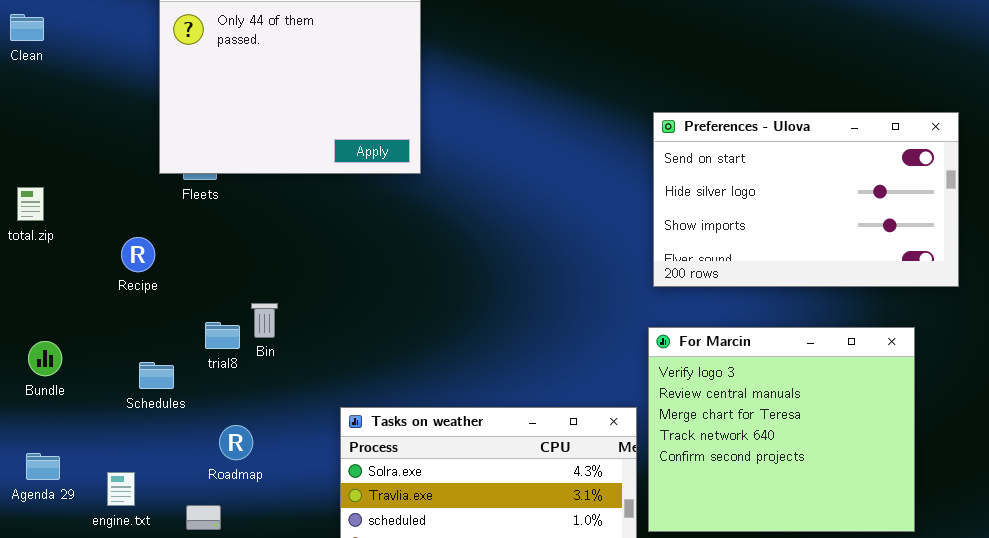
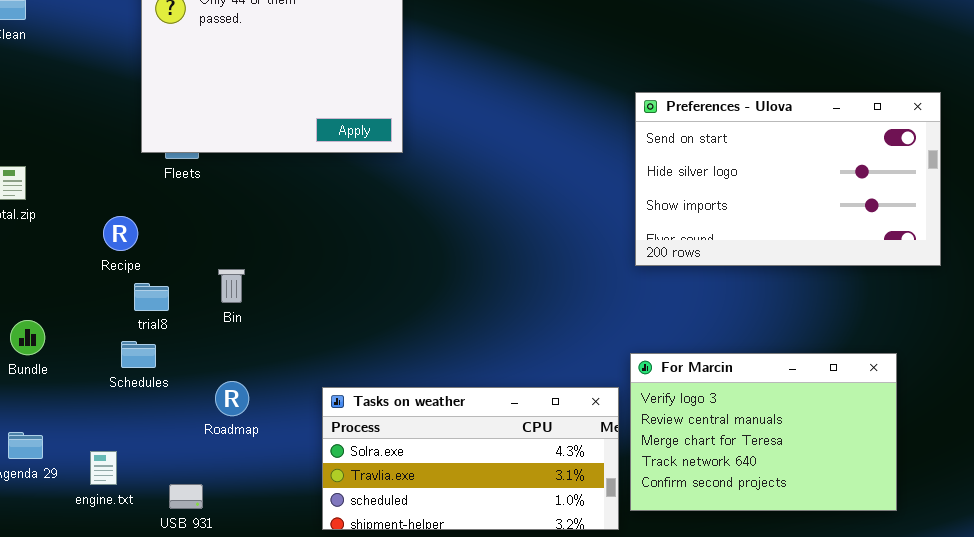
Bin: [251,303,278,338] -> [218,269,245,303], moved
trial8: [205,322,240,349] -> [134,283,169,311], moved
For Marcin: [648,327,915,532] -> [630,353,897,511], resized
Roadmap: [219,425,253,460] -> [215,381,249,416], moved

